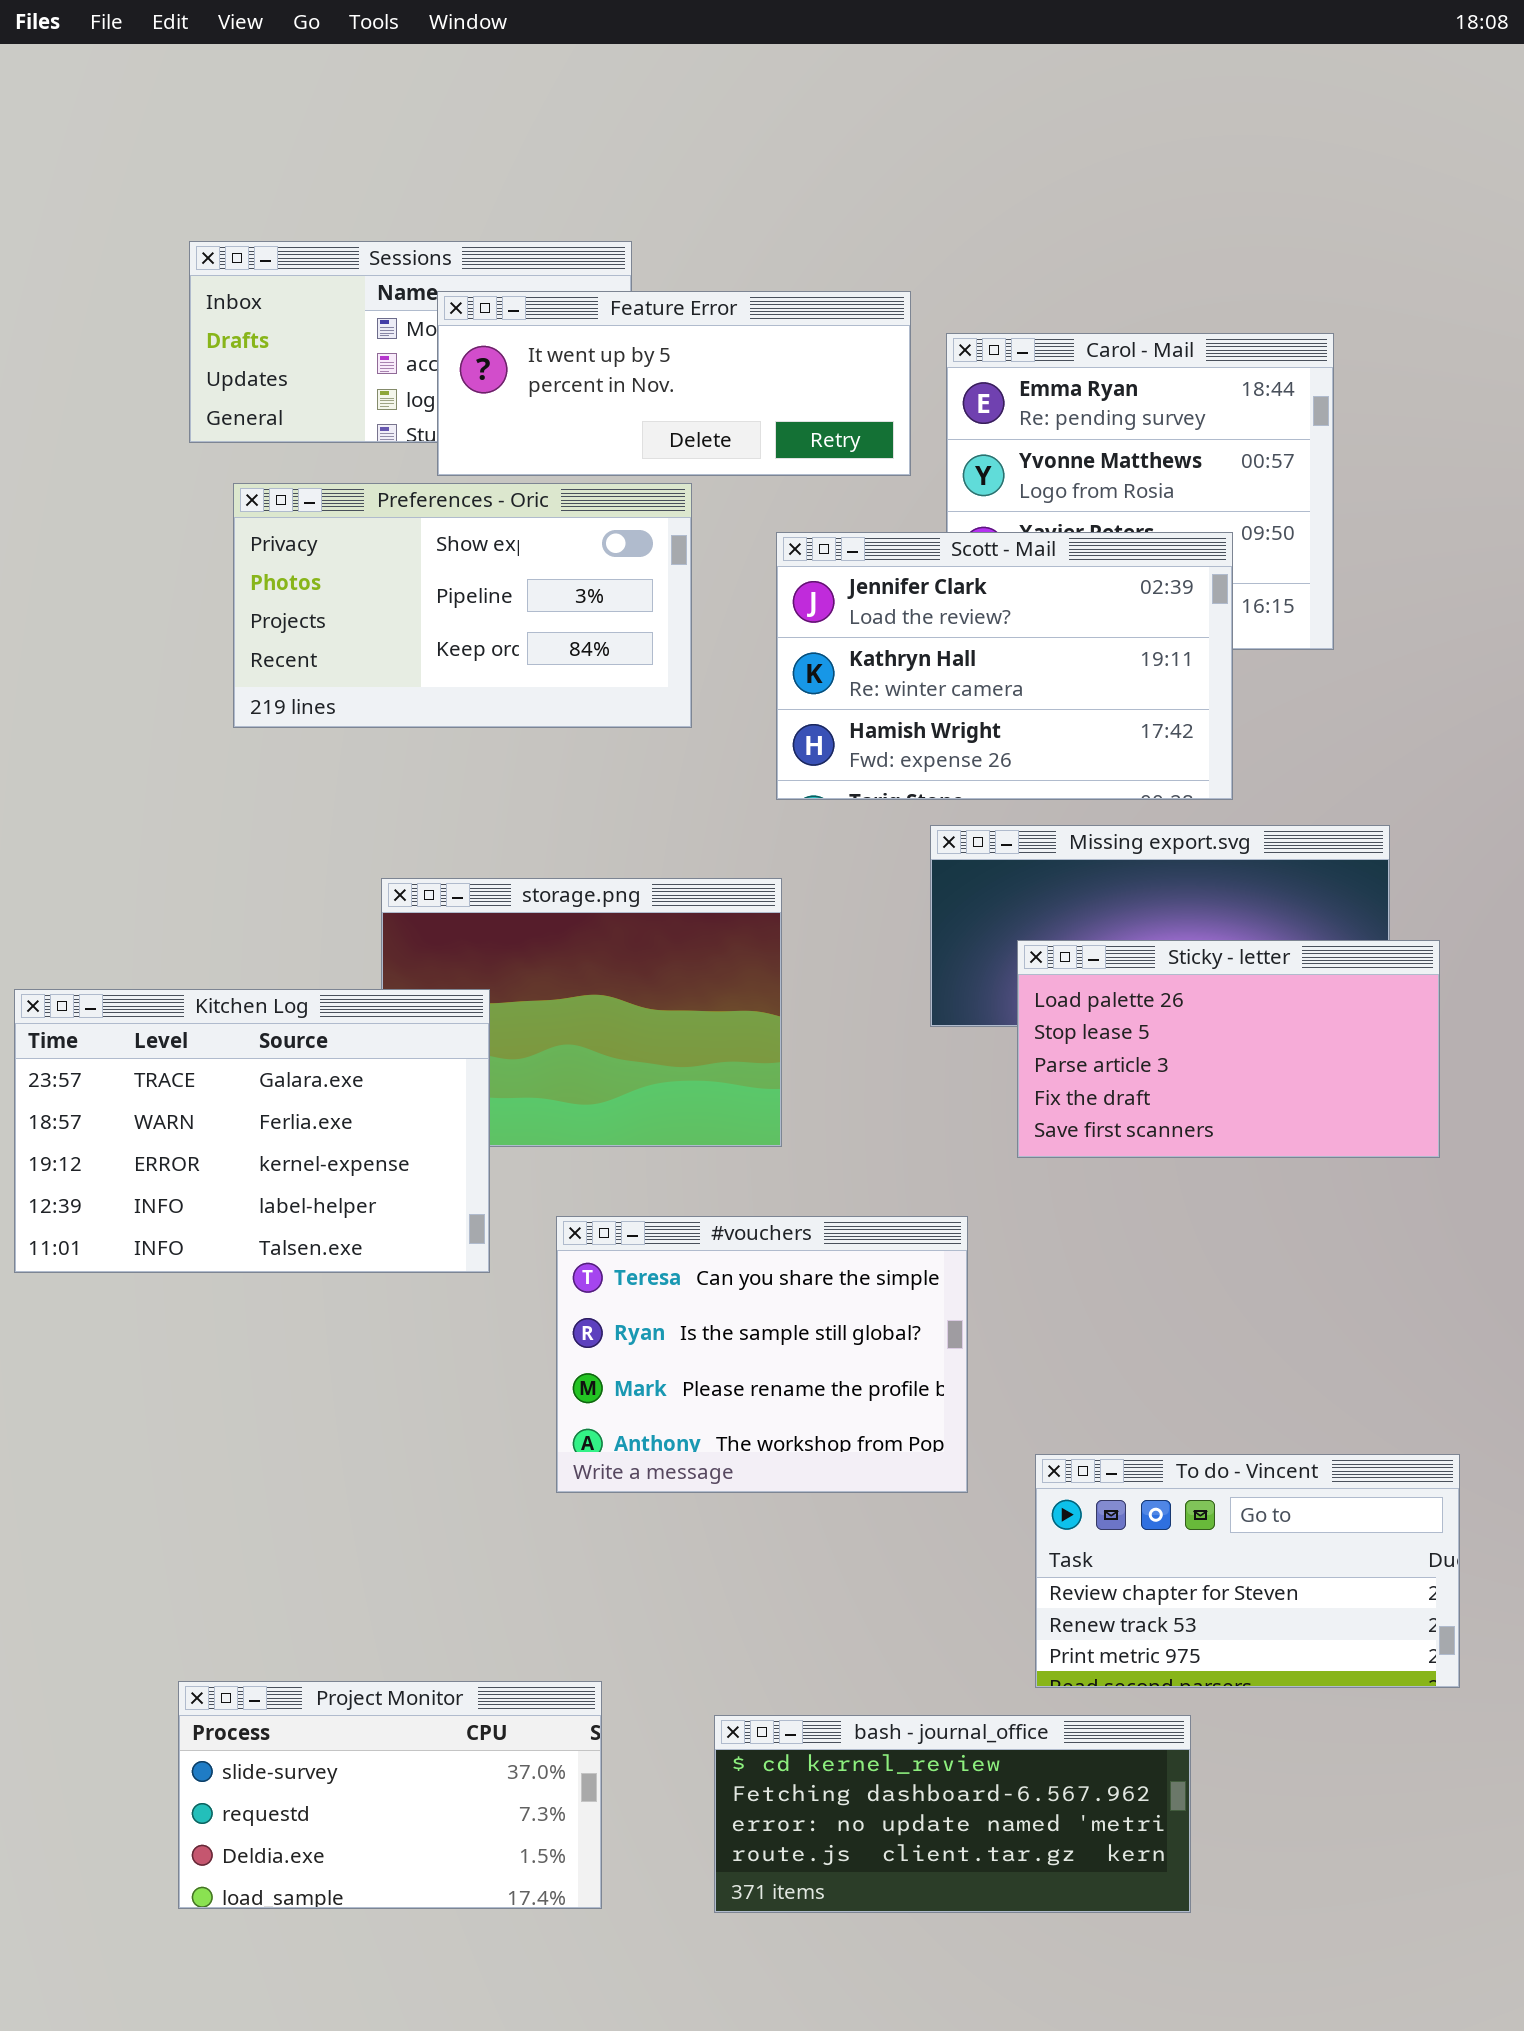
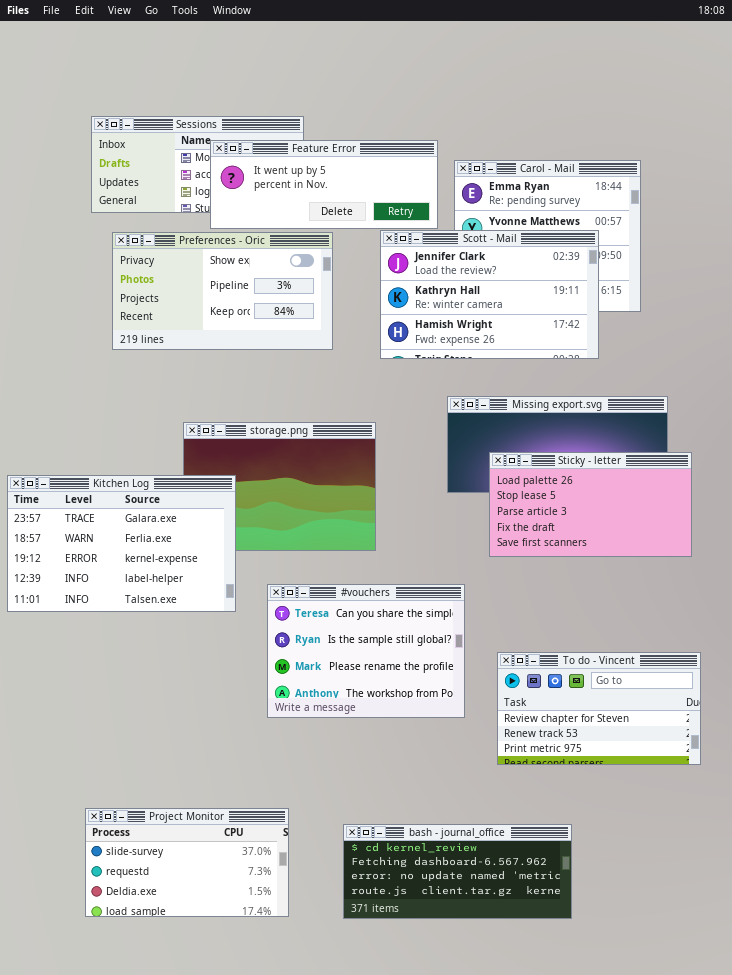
Scott - Mail: [776,532,1233,800] -> [380,230,599,359], moved
To do - Vincent: [1035,1454,1460,1688] -> [497,652,701,765], moved

